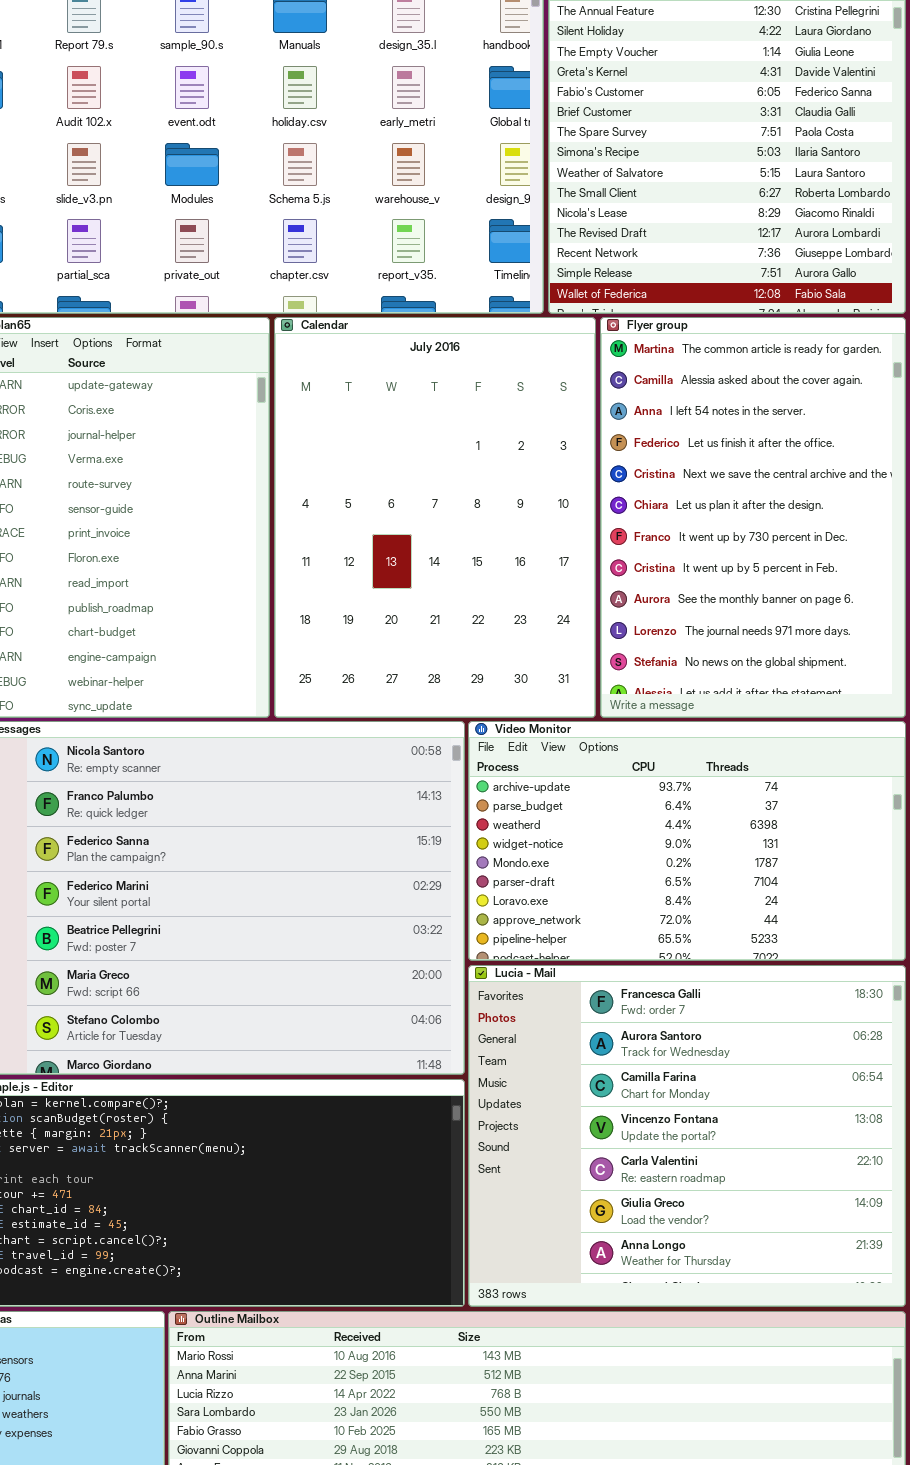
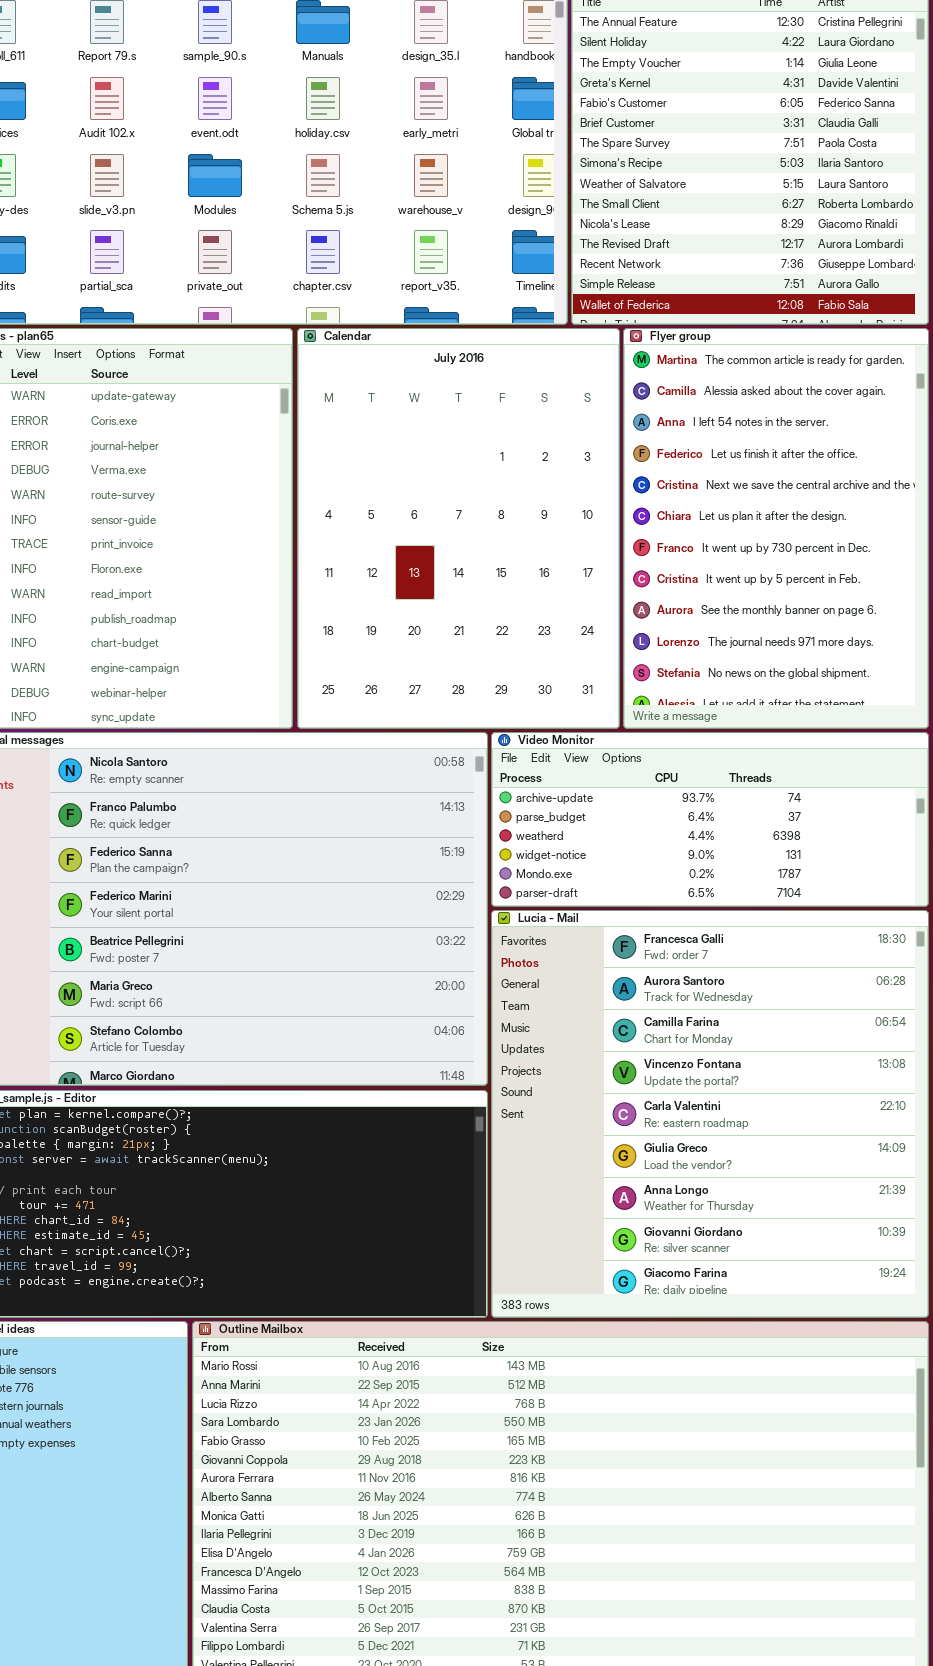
Video Monitor: [468,721,906,961] -> [491,732,929,907], resized
Lucia - Mail: [468,965,906,1307] -> [491,910,929,1318], resized

